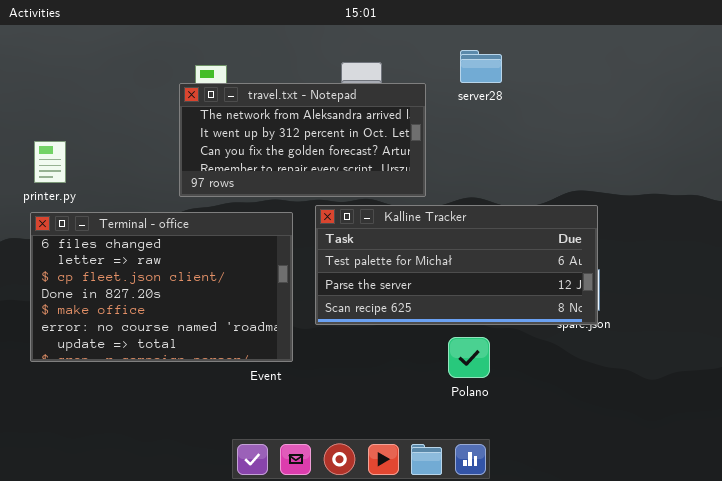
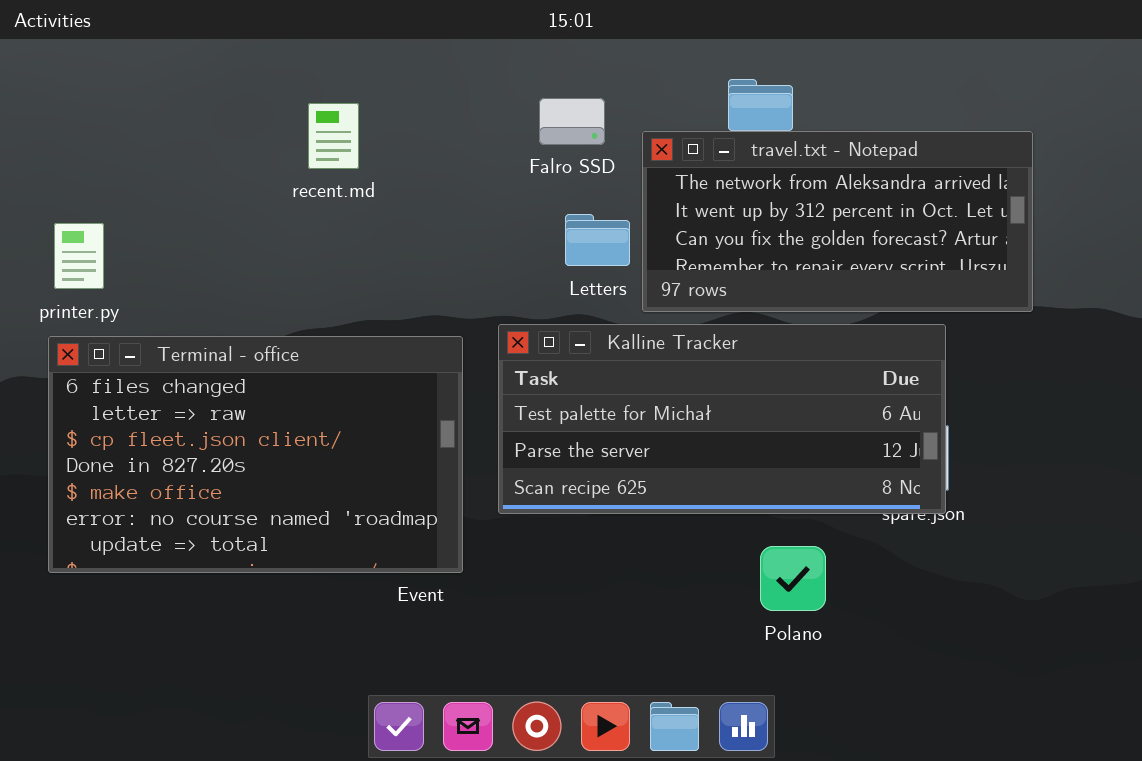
travel.txt - Notepad: [179,83,426,197] -> [642,131,1033,312], moved
Polano: [448,337,490,378] -> [760,546,826,611], moved

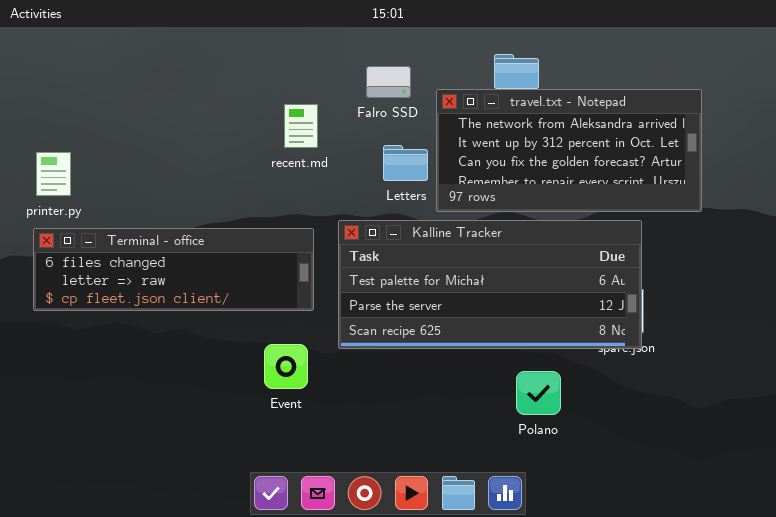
recent.md: [308,103,359,169] -> [284,104,318,148], moved
Terminal - office: [48,336,463,573] -> [33,228,314,311], resized

